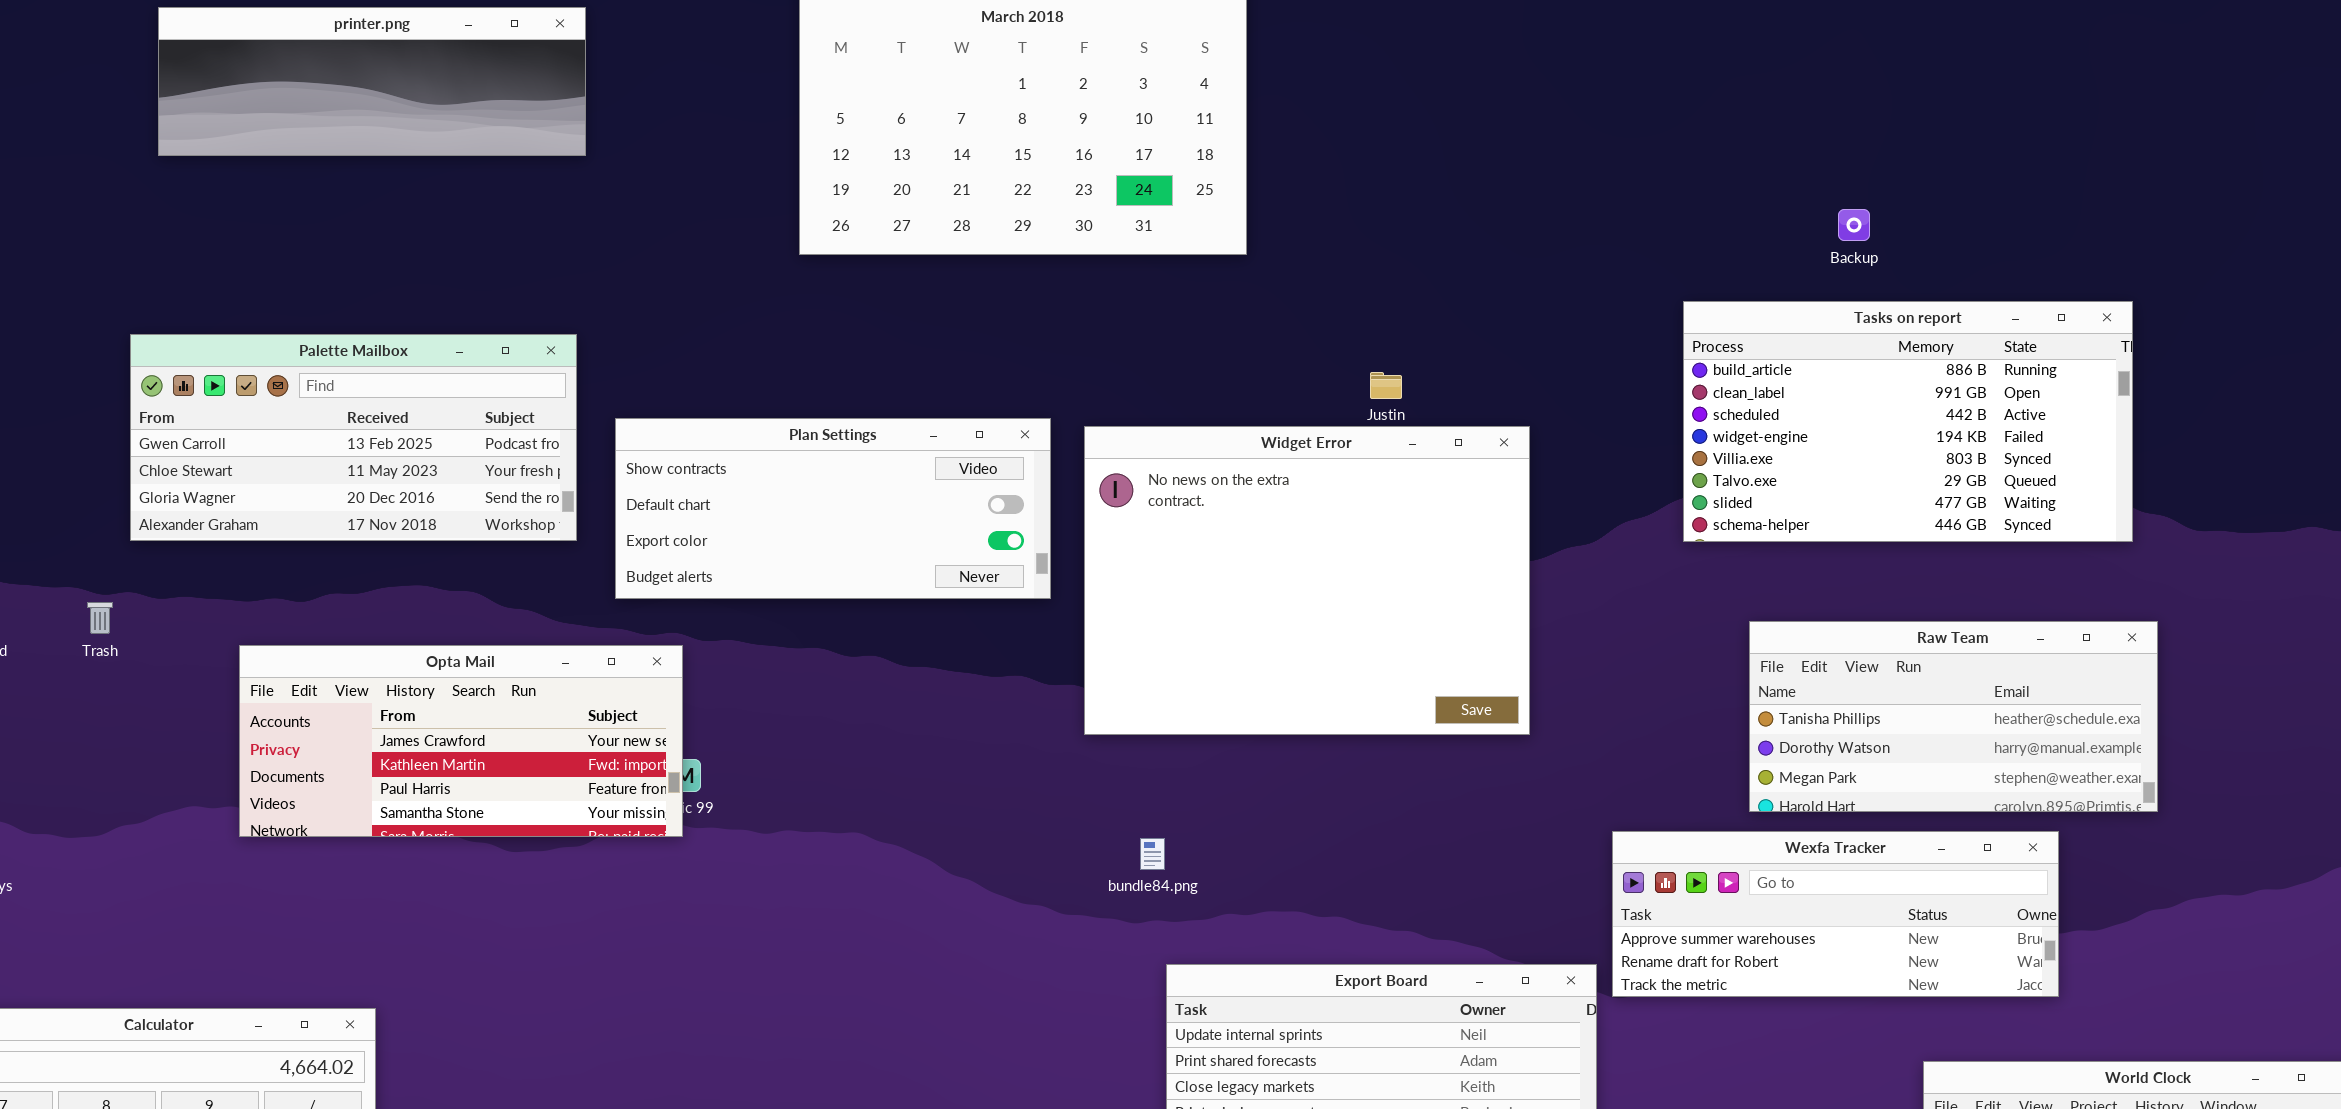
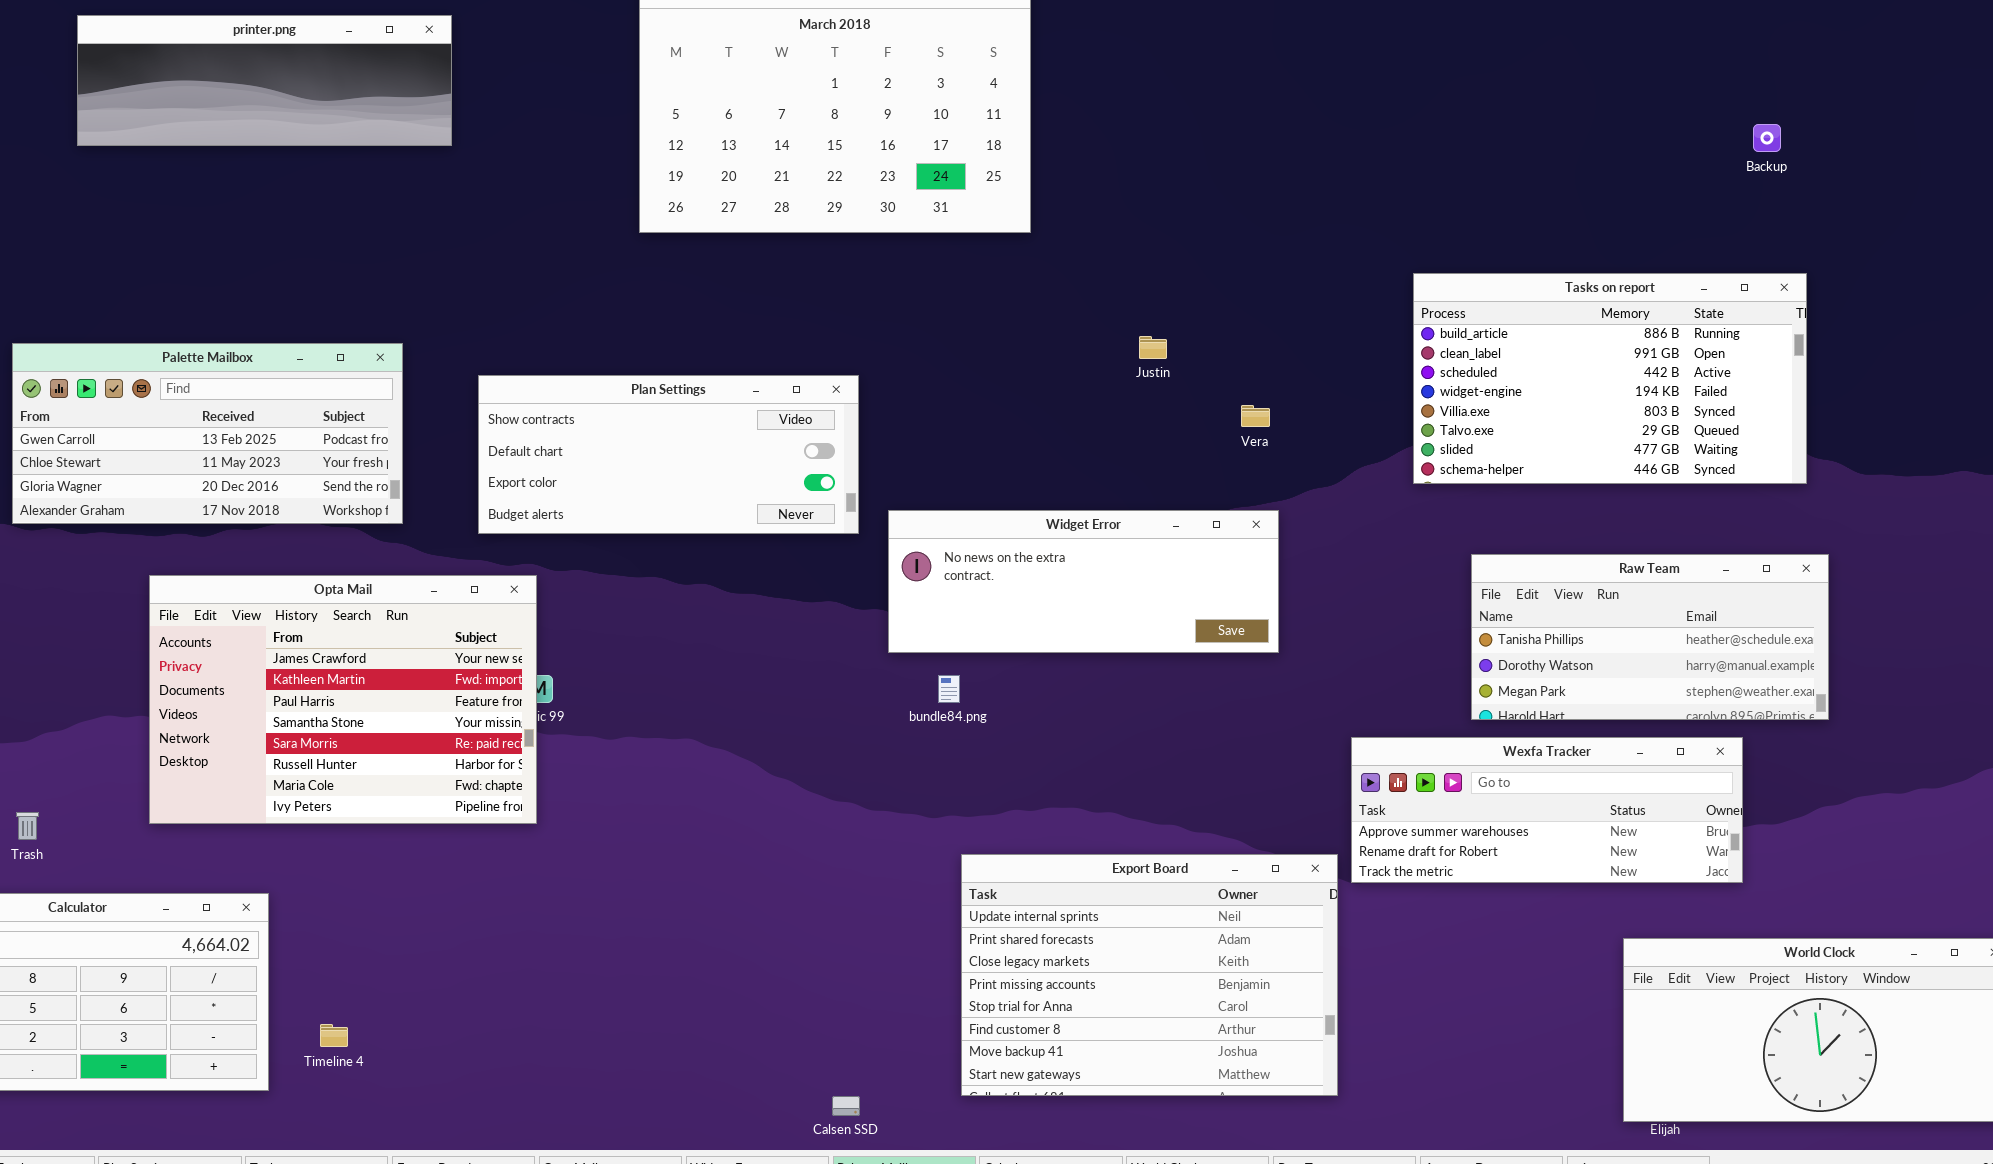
Backup: [1838,209,1870,241] -> [1753,124,1781,152], moved
Palette Mailbox: [130,334,577,541] -> [12,343,403,524], moved
Widget Error: [1084,426,1530,735] -> [888,510,1279,653], resized
Trash: [87,602,113,634] -> [16,812,39,840], moved
Opta Mail: [239,645,683,837] -> [149,575,537,824], resized
bundle84.png: [1140,838,1165,870] -> [938,675,960,703], moved

